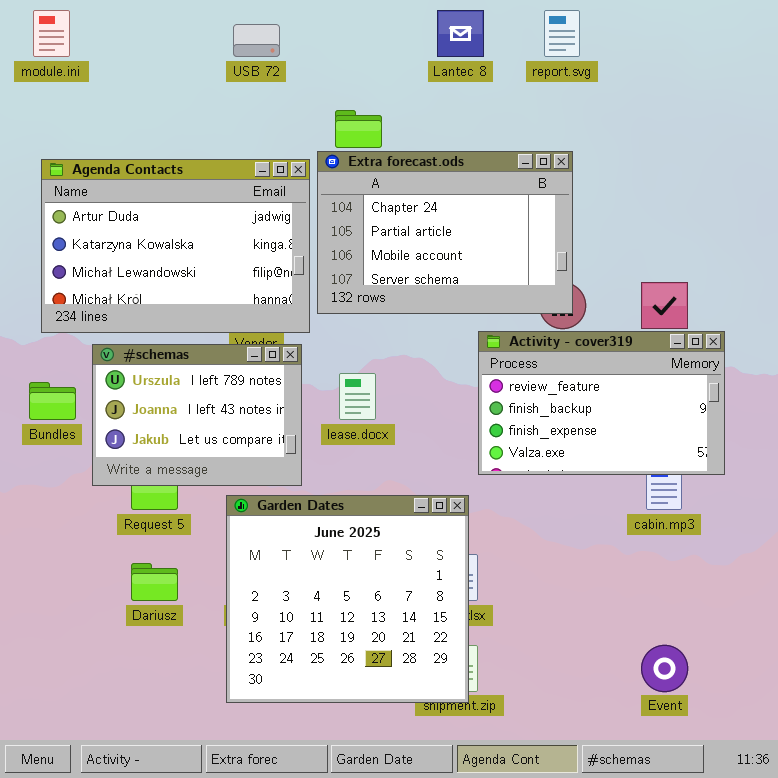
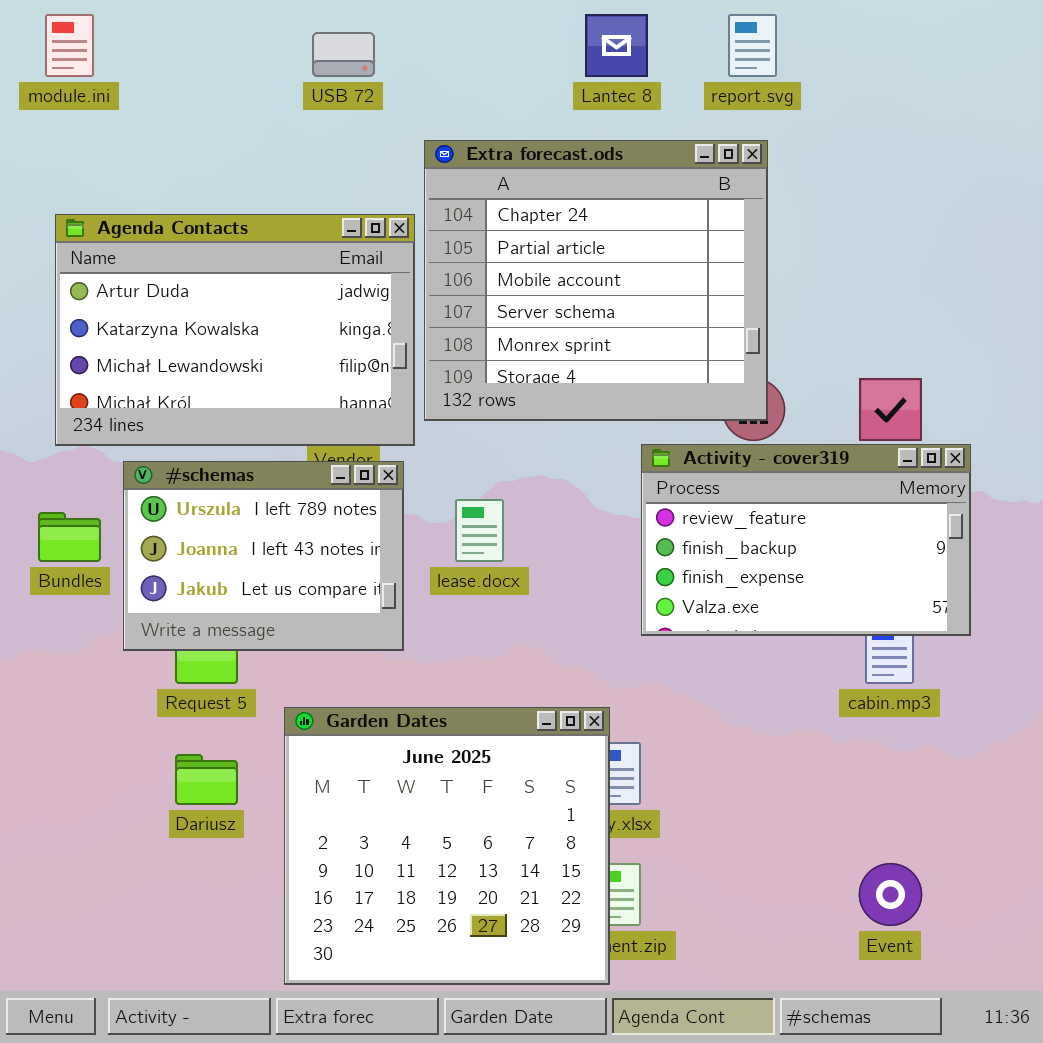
Extra forecast.ods: [317,151,573,314] -> [424,140,768,421], resized
Garden Dates: [226,495,469,703] -> [284,707,610,985], moved

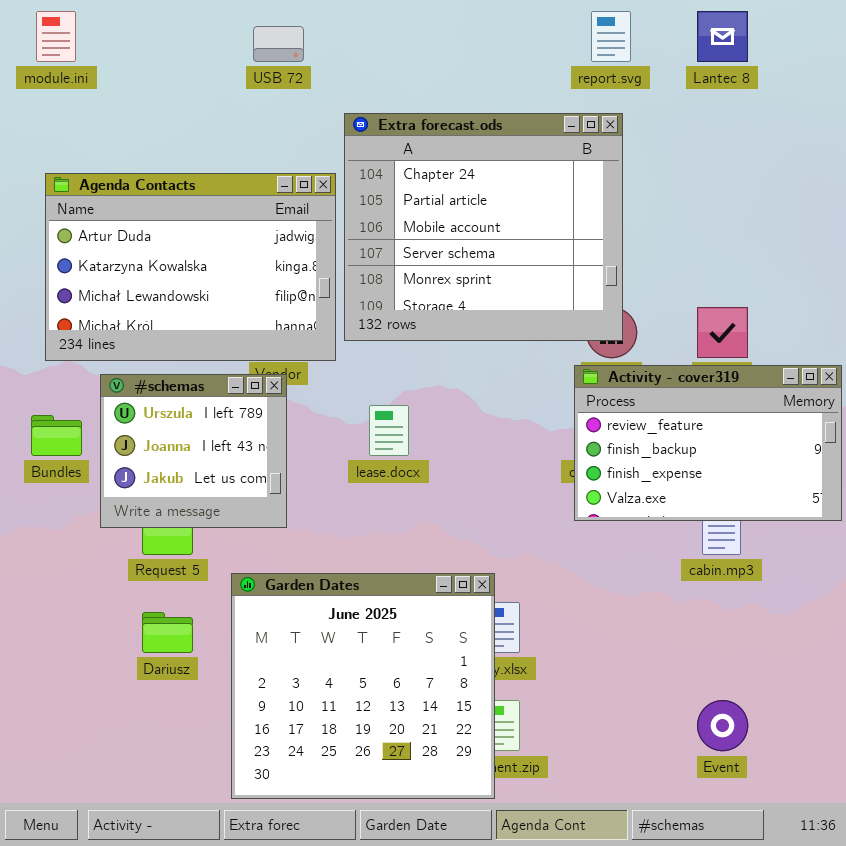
Lantec 8: [585,14,648,77] -> [697,11,748,62], moved
Activity - cover319: [641,444,971,636] -> [574,365,842,521], moved
#schemas: [123,461,404,651] -> [100,374,287,528], resized

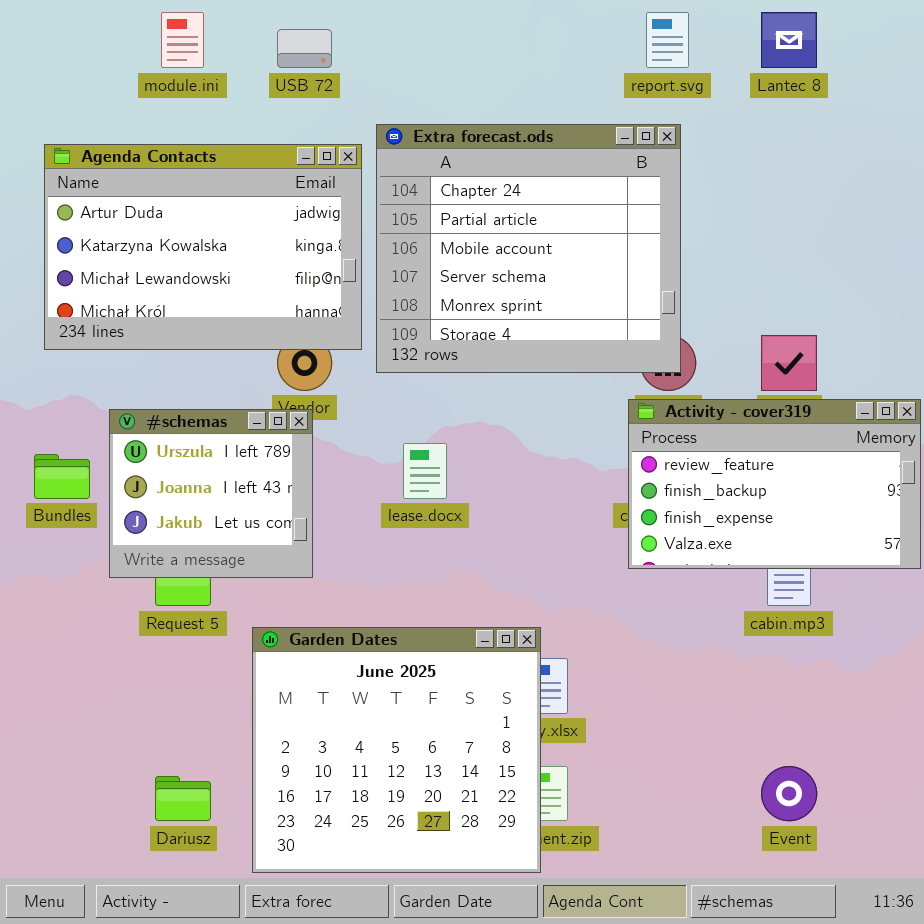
module.ini: [36,11,76,62] -> [161,12,204,68], moved
Agenda Contacts: [45,173,336,361] -> [44,144,362,350], moved
Dariusz: [142,612,193,653] -> [155,776,211,821], moved

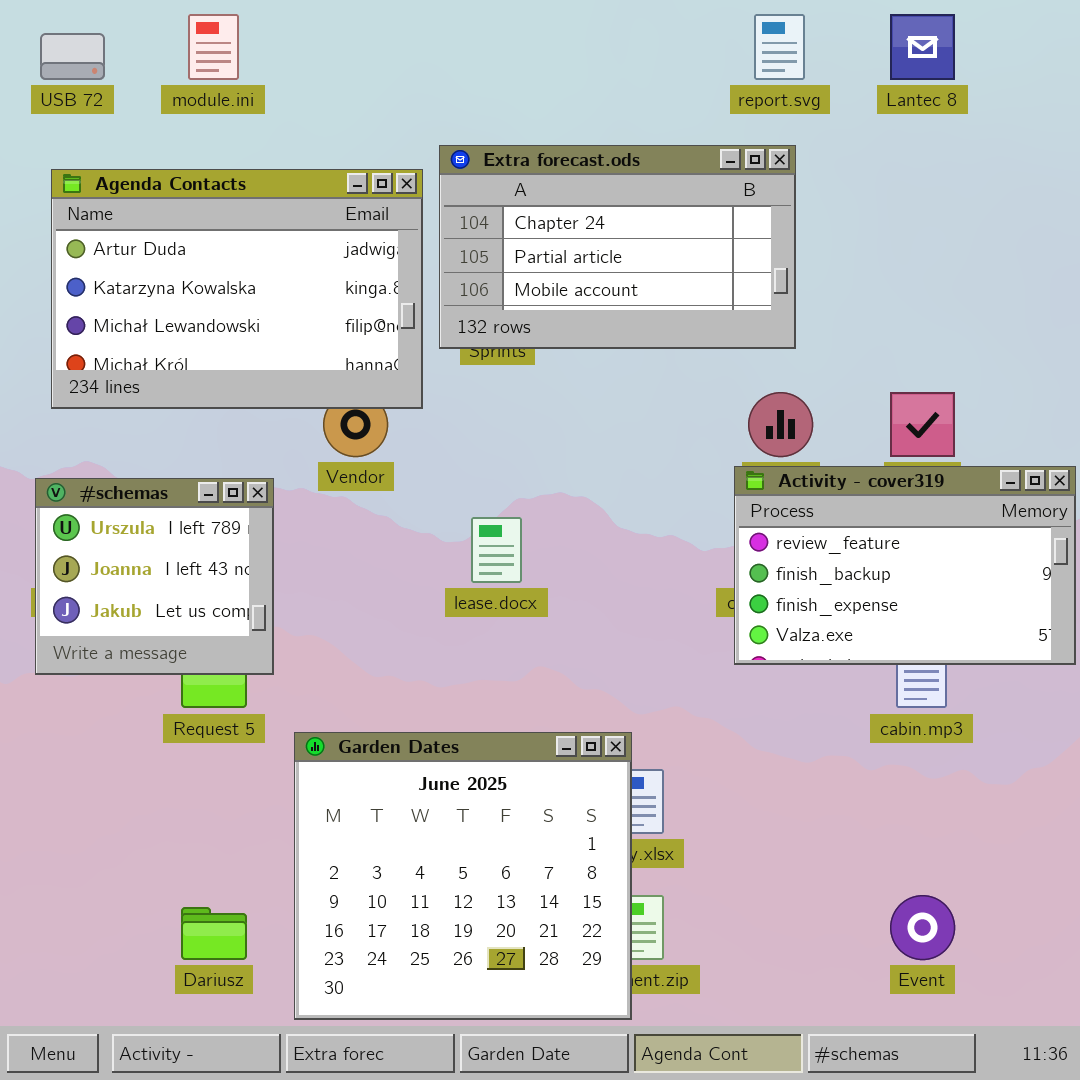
USB 72: [277,29,332,68] -> [40,33,105,80], moved
Extra forecast.ods: [376,124,681,373] -> [439,145,796,349], resized
#schemas: [109,409,313,578] -> [35,478,274,675], moved

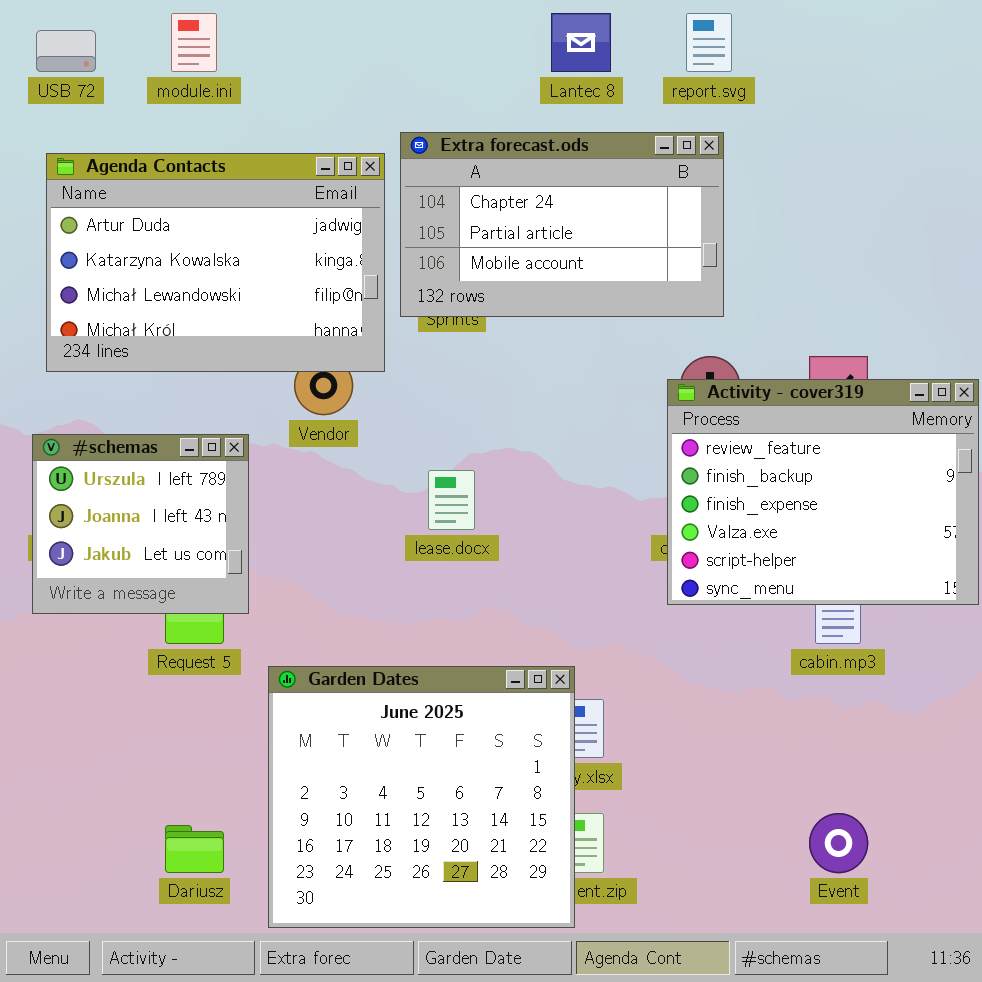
Lantec 8: [890,14,955,80] -> [551,13,611,72], moved
Activity - cover319: [734,466,1076,665] -> [667,379,979,605], resized

